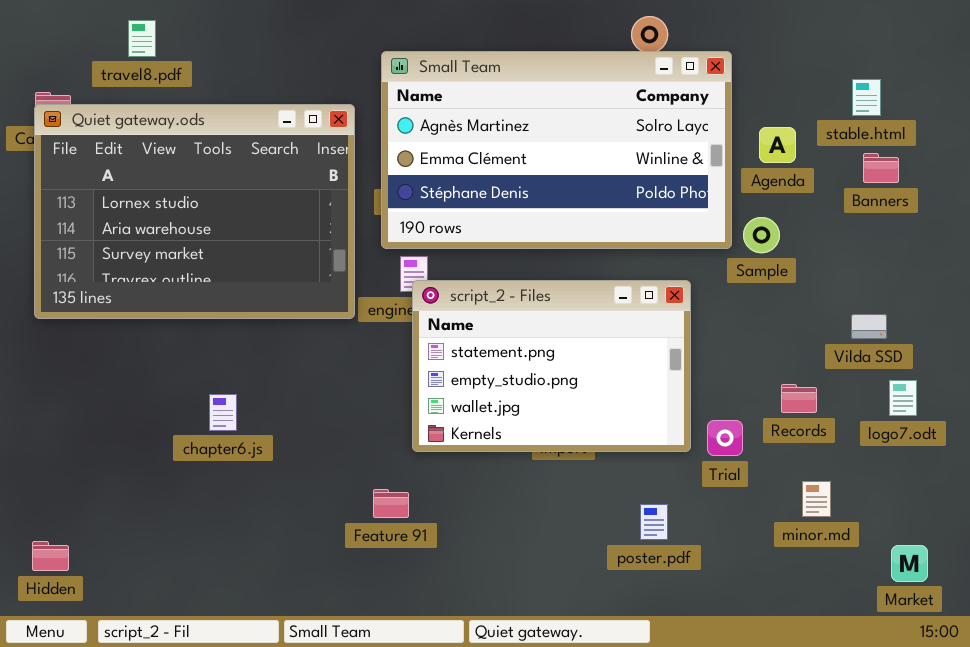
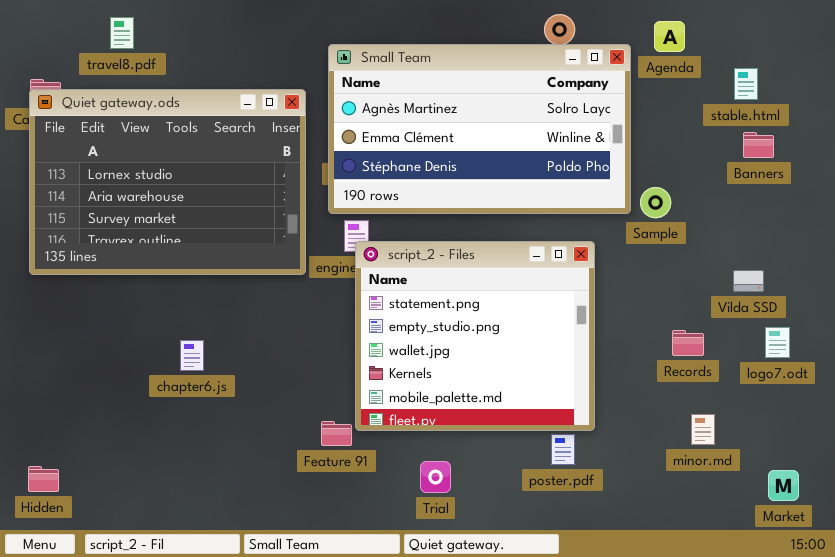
Agenda: [759,127,796,163] -> [654,21,685,52], moved
script_2 - Files: [412,280,691,452] -> [355,241,595,431], resized
Trial: [707,420,743,456] -> [420,461,451,493], moved

